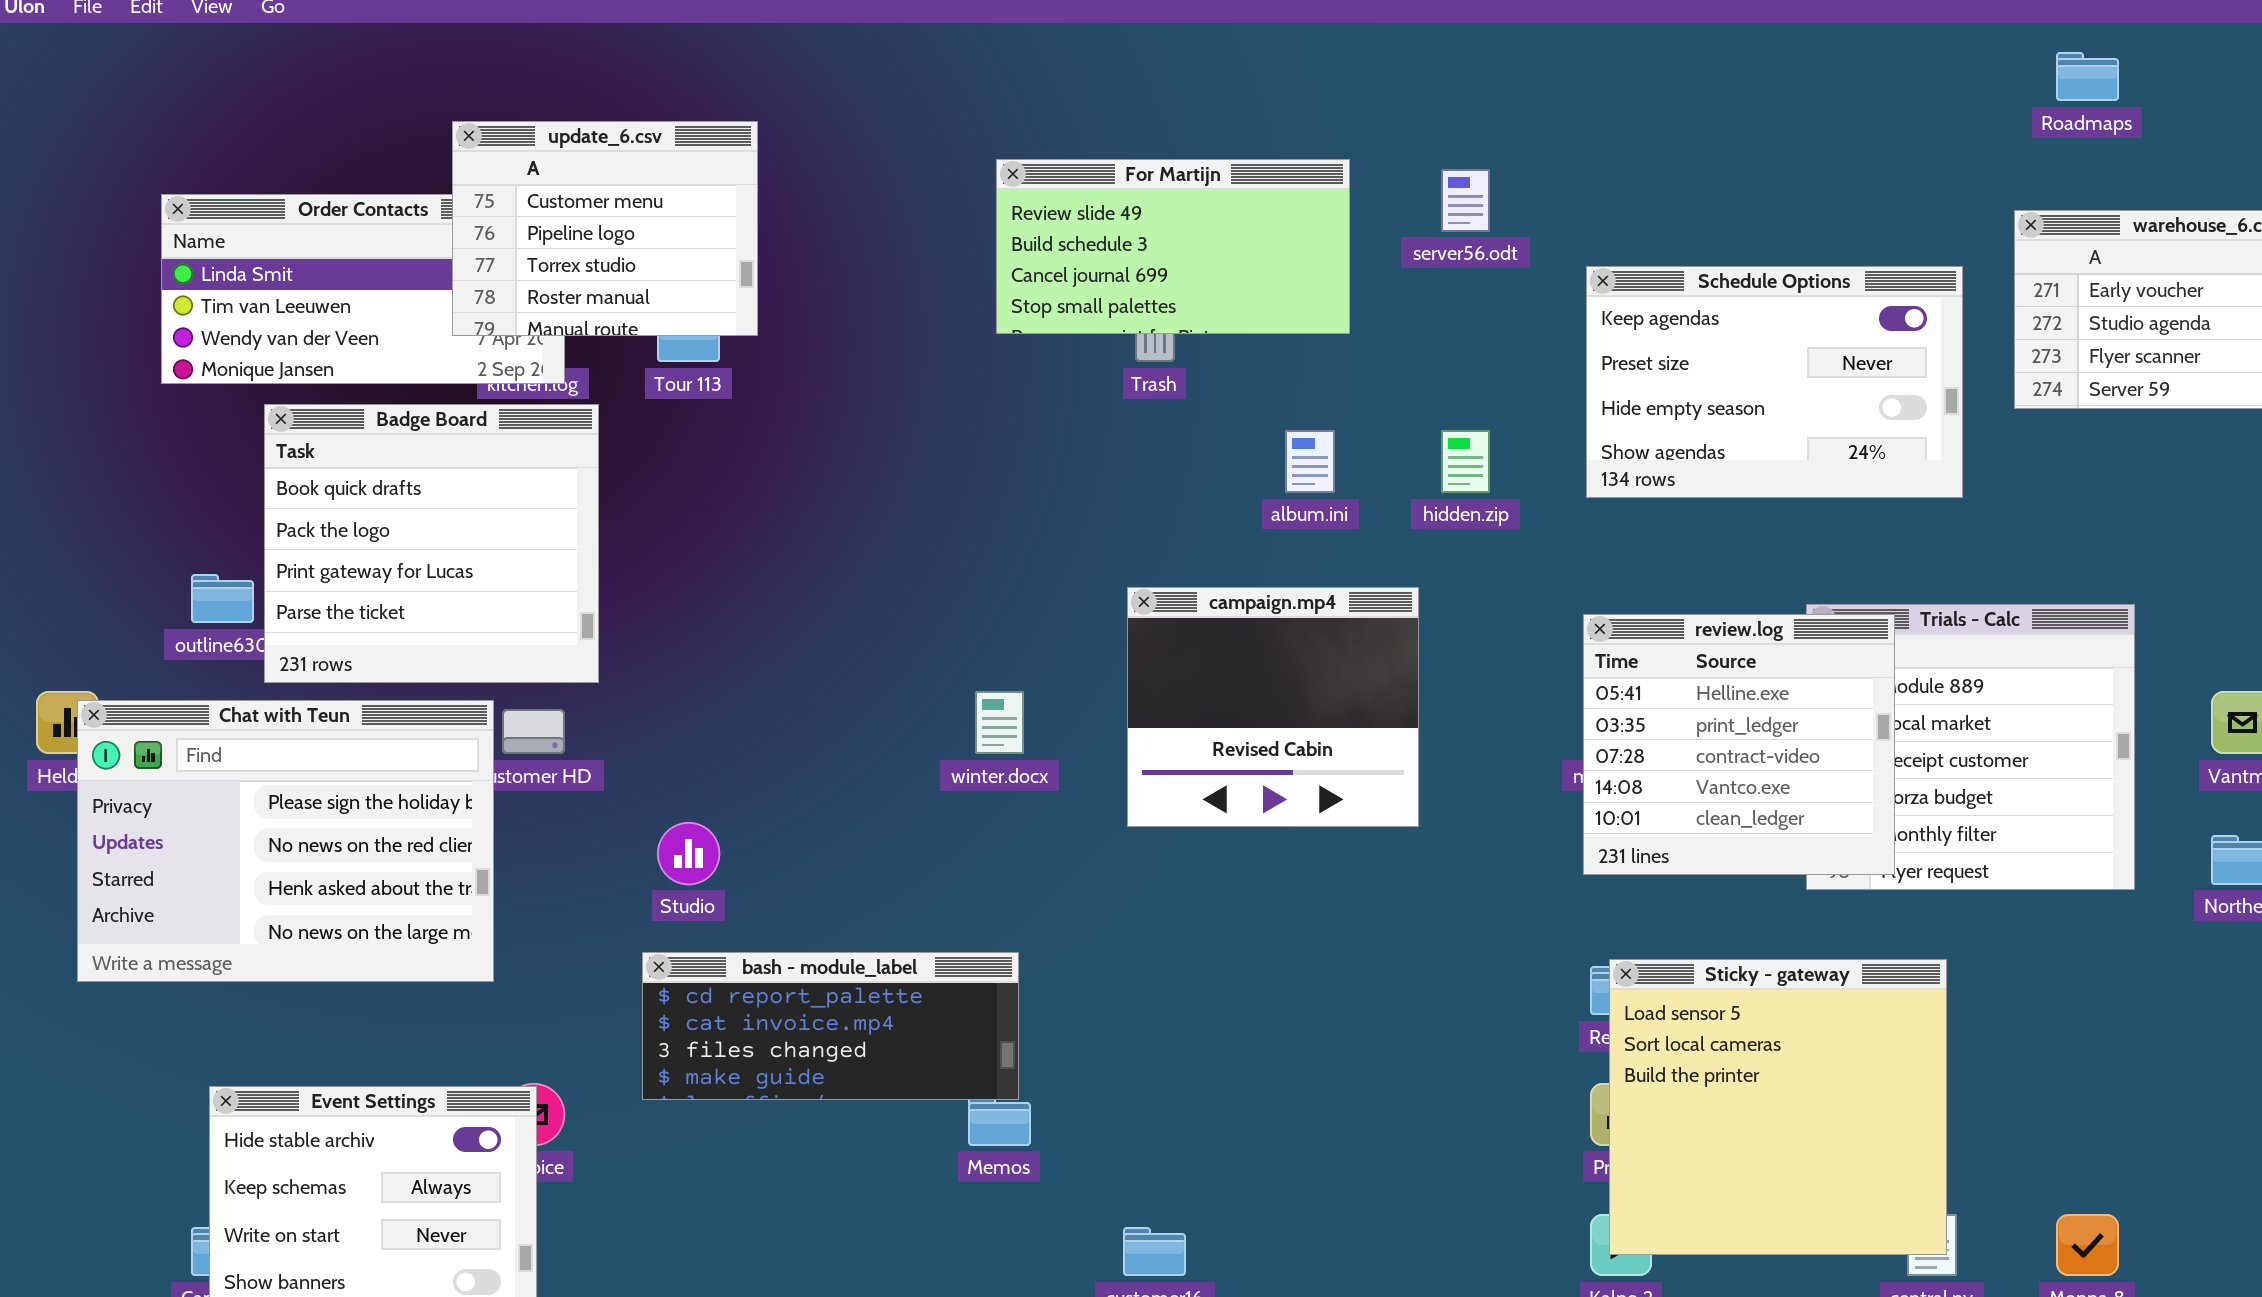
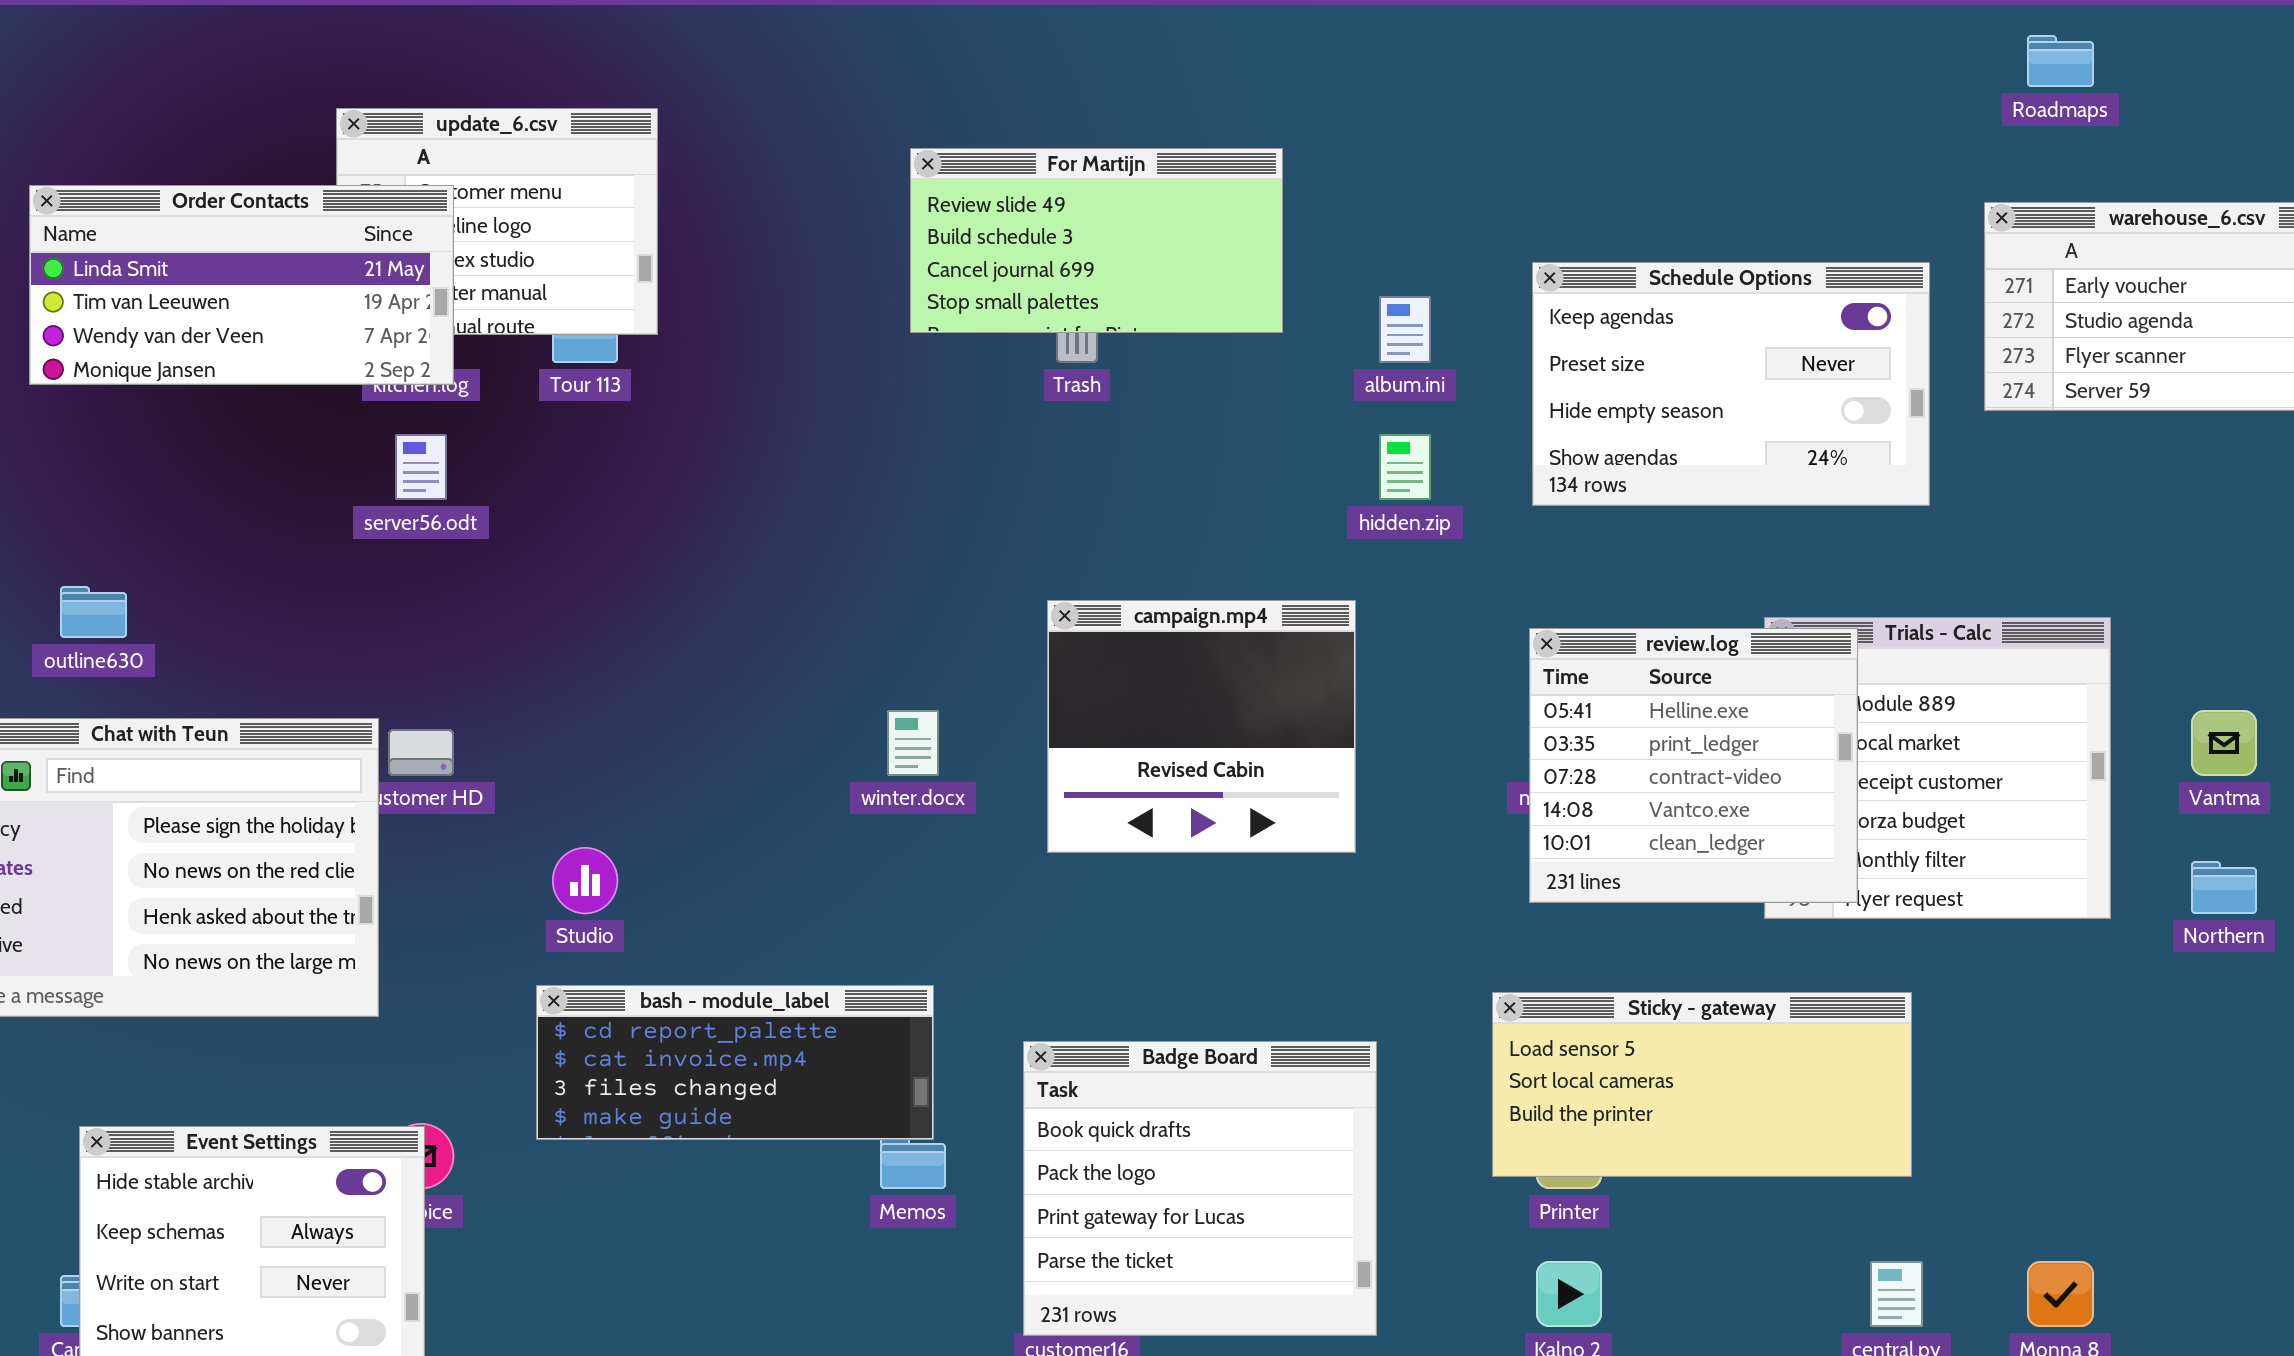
server56.odt: [1441,169,1490,232] -> [395,434,447,500], moved
Order Contacts: [161,194,565,384] -> [29,185,454,385], raised
Badge Board: [264,404,599,683] -> [1023,1041,1377,1336], moved
album.ini: [1285,430,1335,493] -> [1379,296,1431,363], moved
Sticky - gateway: [1609,959,1947,1255] -> [1492,992,1912,1177], resized

